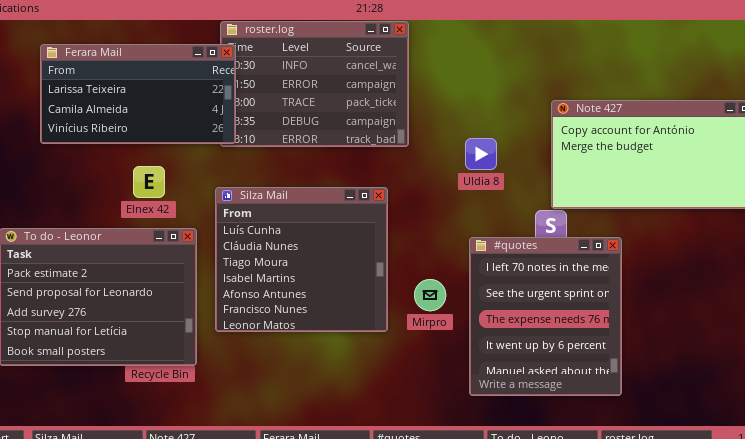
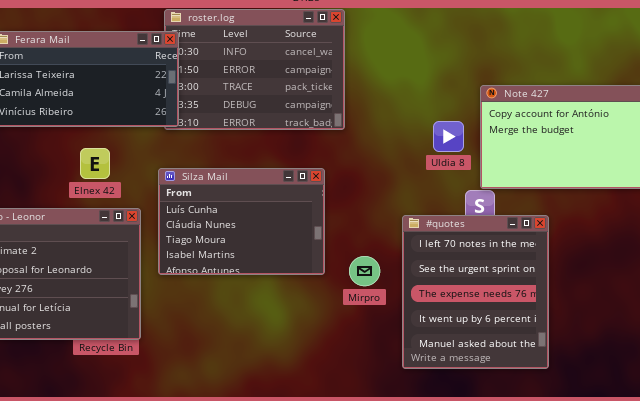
Uldia 8: [465,138,497,170] -> [433,121,464,152], moved
Silza Mail: [215,187,388,332] -> [158,168,325,275], resized

